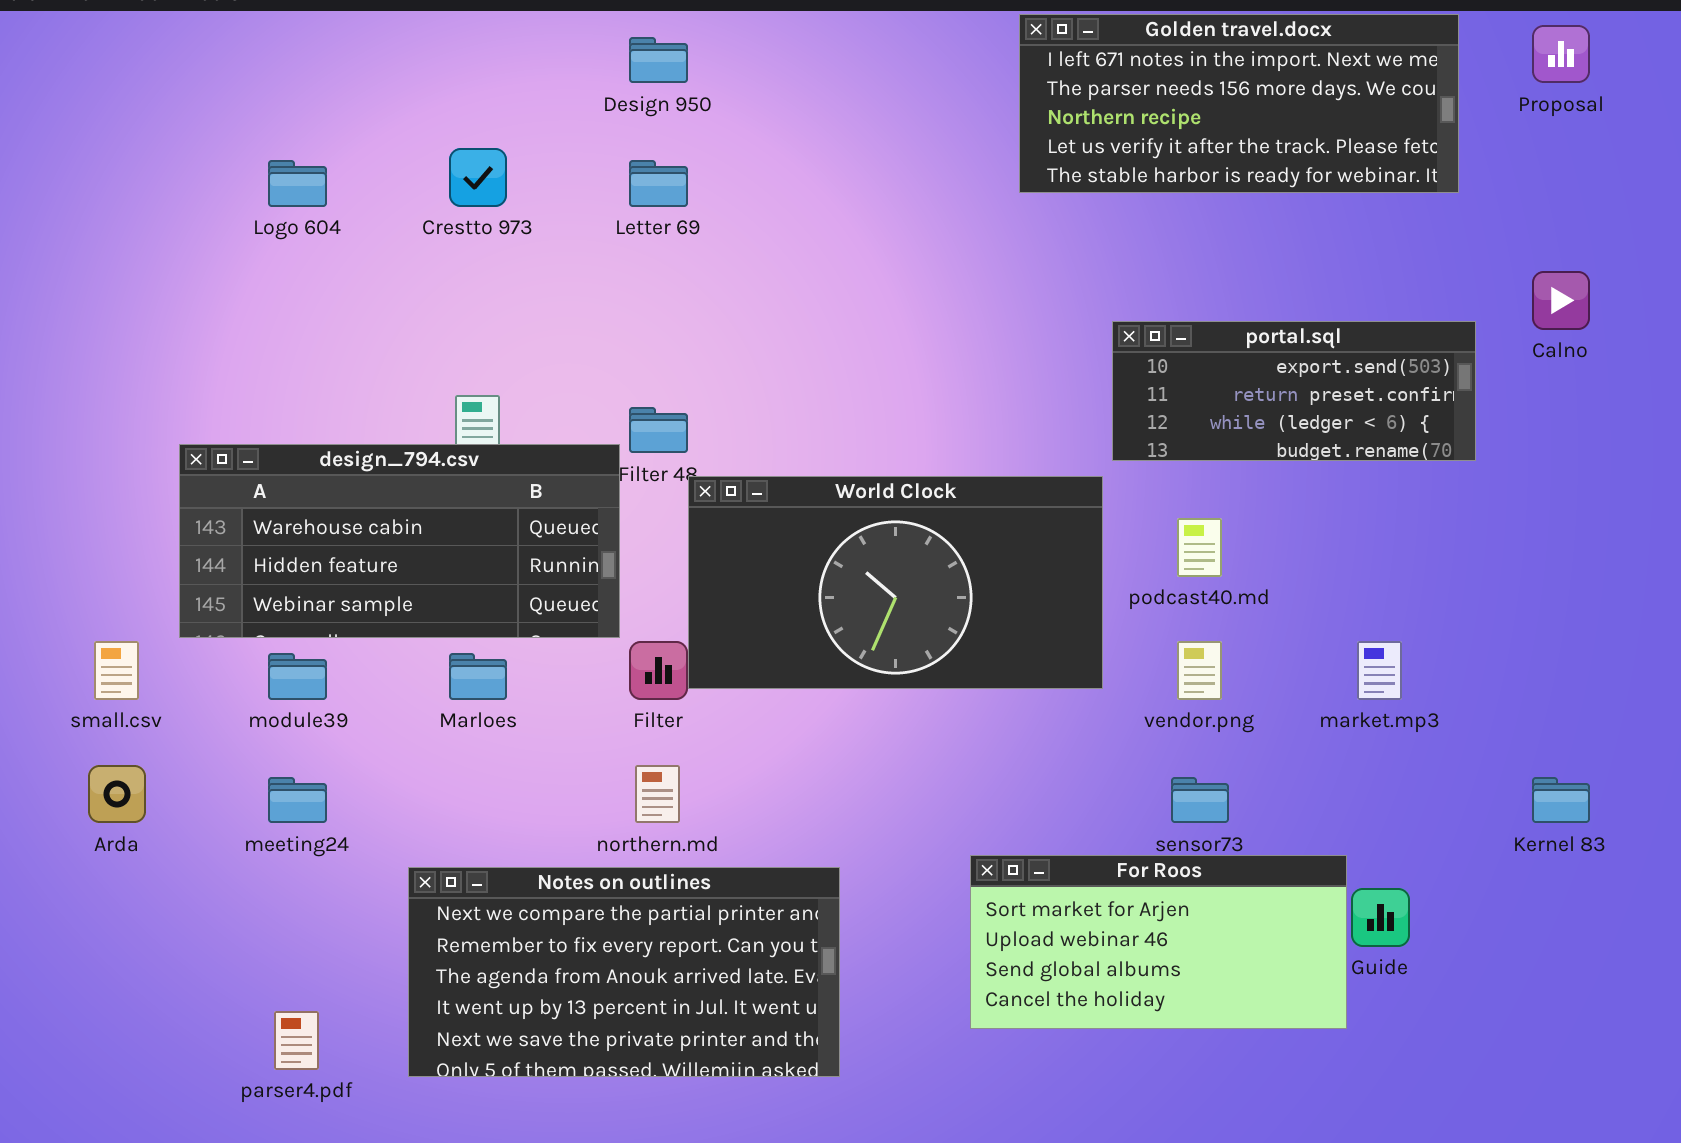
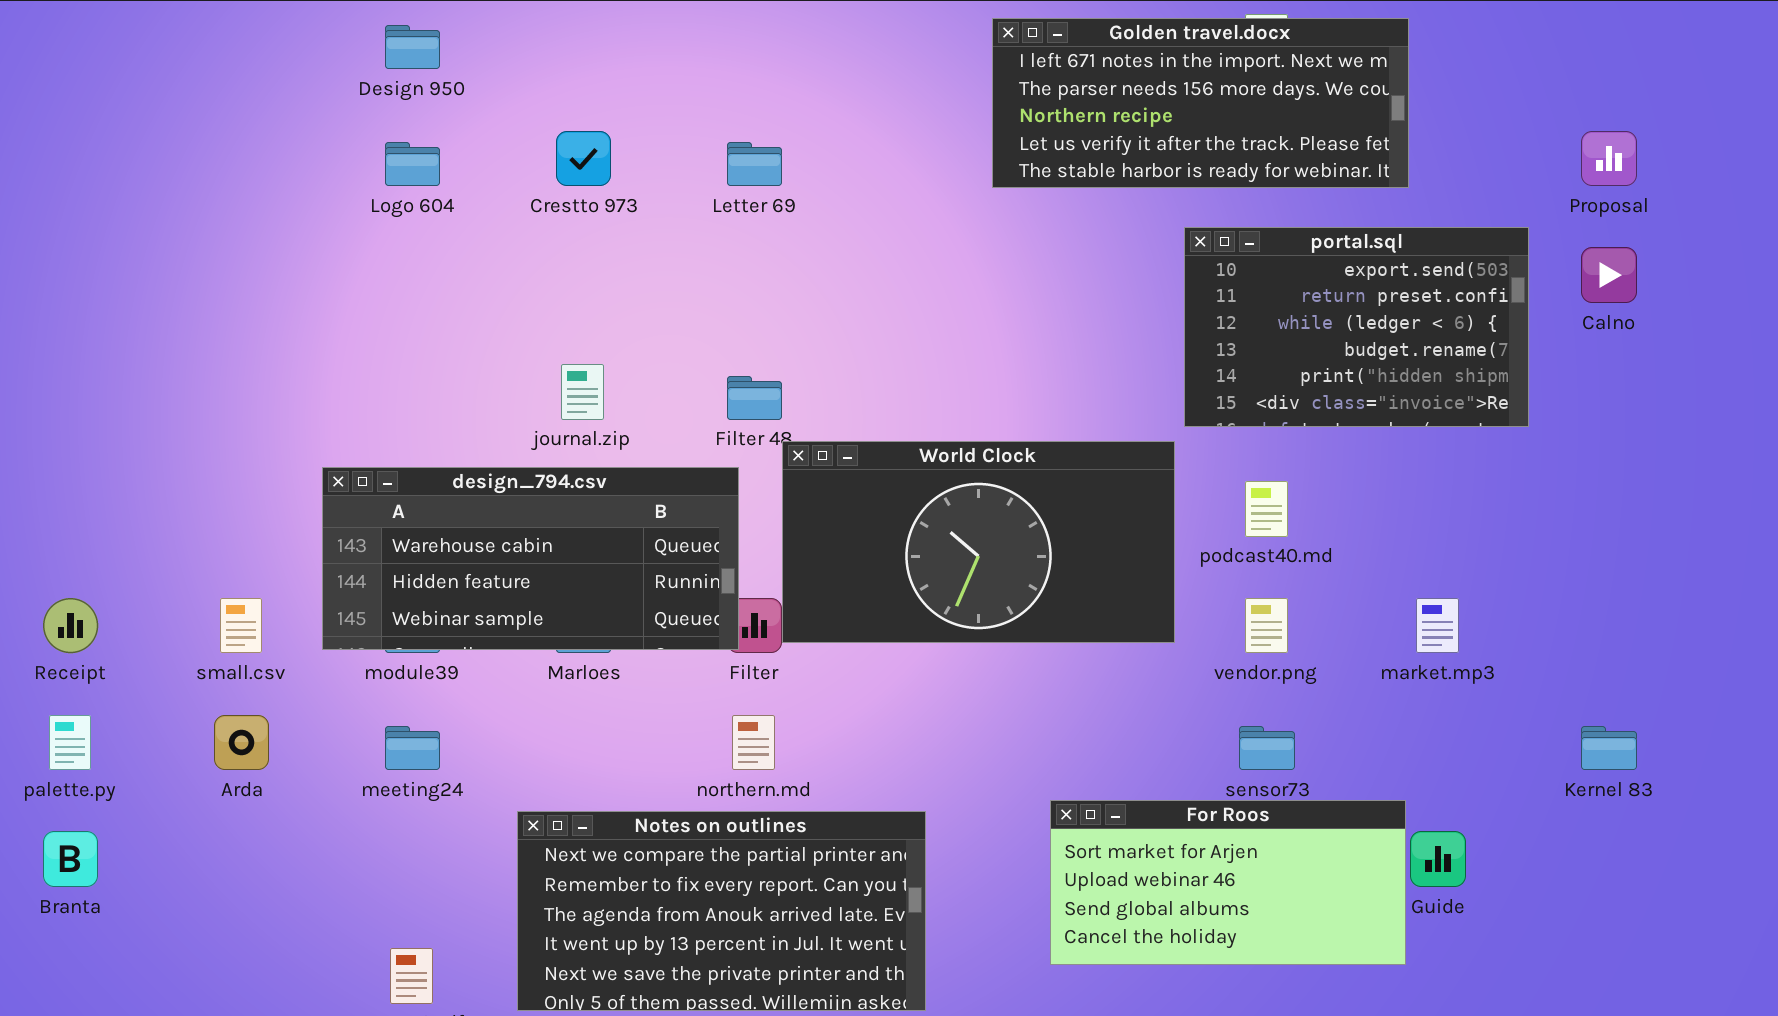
Golden travel.docx: [1019,14,1459,193] -> [992,18,1409,188], moved
Proposal: [1532,25,1590,83] -> [1581,131,1637,186], moved
Design 950: [629,37,688,83] -> [385,25,440,69], moved
portal.sql: [1112,321,1476,461] -> [1184,227,1529,427], resized
design_794.csv: [179,444,620,638] -> [322,467,739,650], moved

